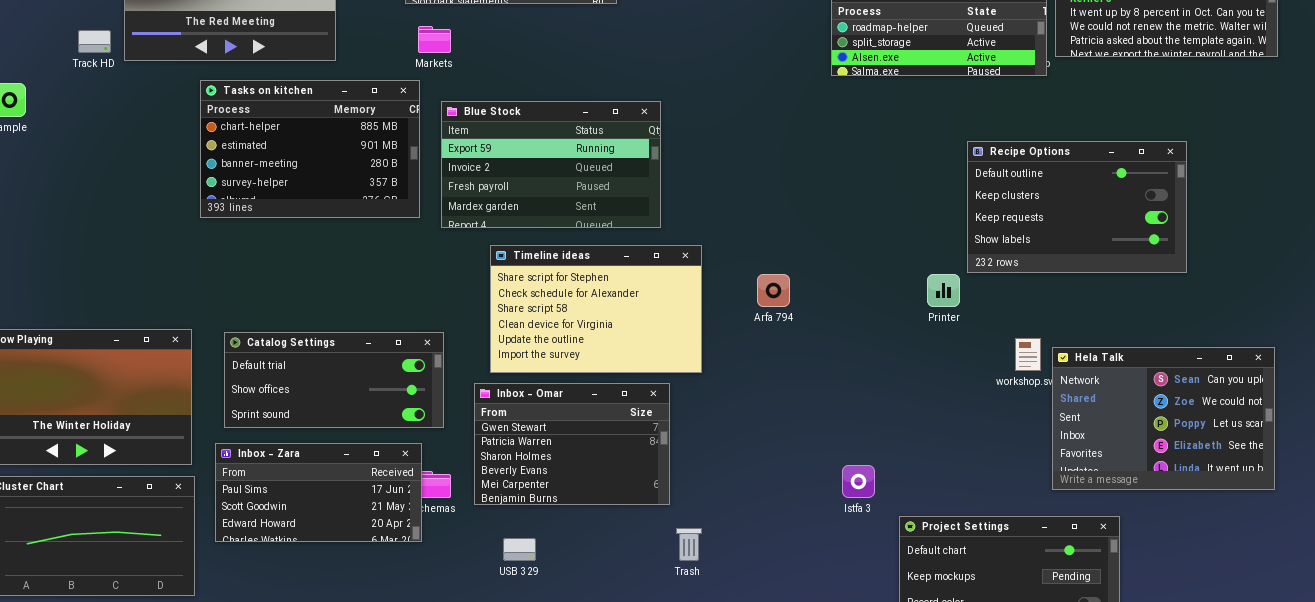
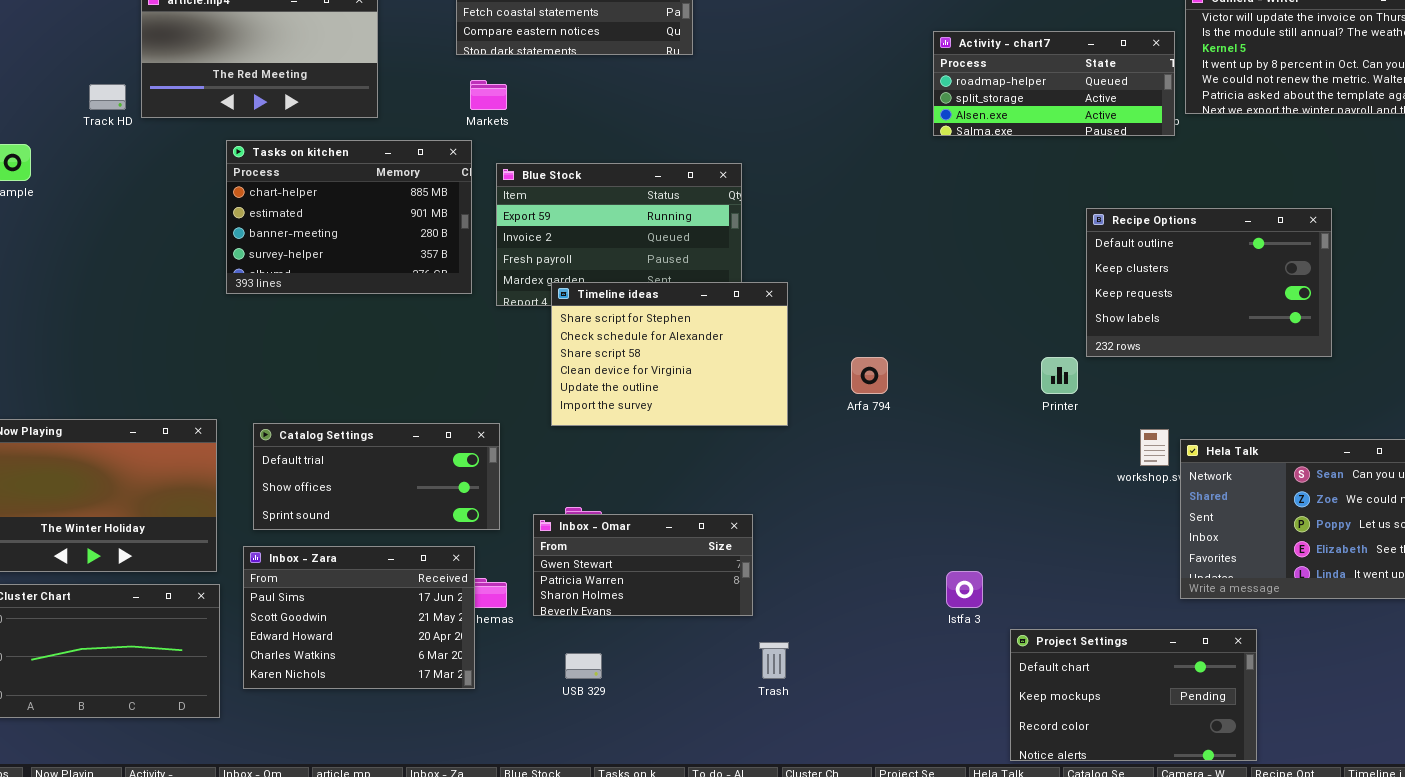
Timeline ideas: [490,245,702,373] -> [551,282,788,426], moved
Inbox - Omar: [474,383,670,505] -> [533,514,753,616], resized
Inbox - Zara: [215,443,422,542] -> [243,546,475,689], resized

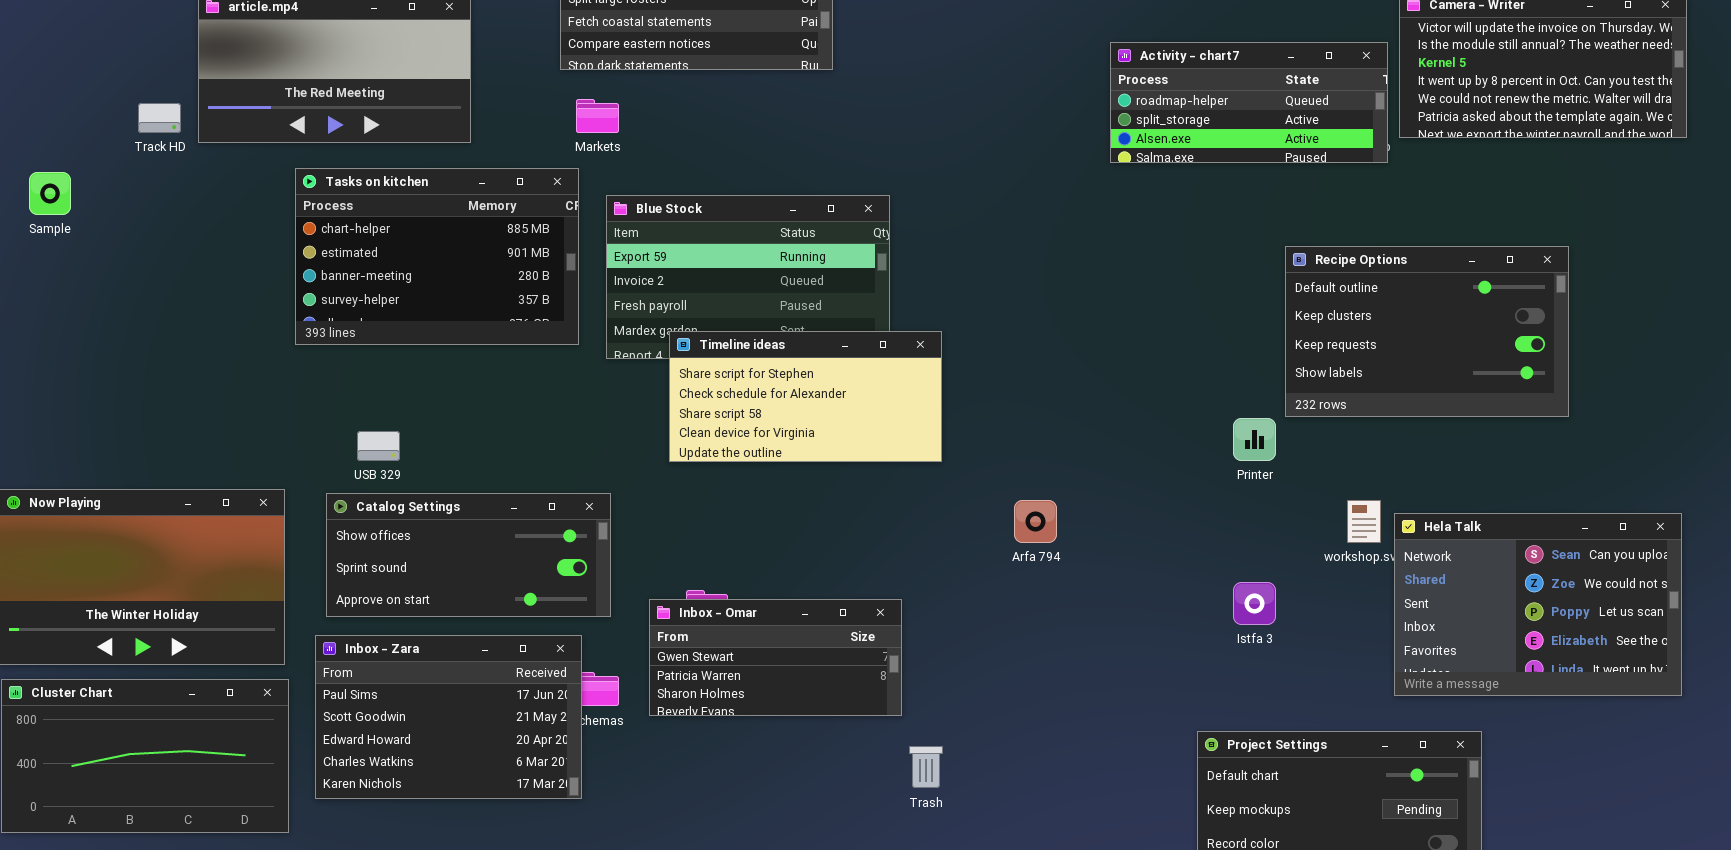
Timeline ideas: [551,282,788,426] -> [669,331,942,462], resized
Arfa 794: [851,357,888,394] -> [1014,500,1057,543], moved
Catalog Settings: [253,423,500,530] -> [326,493,611,617], scrolled down 1 row
Istfa 3: [946,571,983,608] -> [1233,582,1276,625], moved
USB 329: [565,653,602,679] -> [357,431,400,461], moved

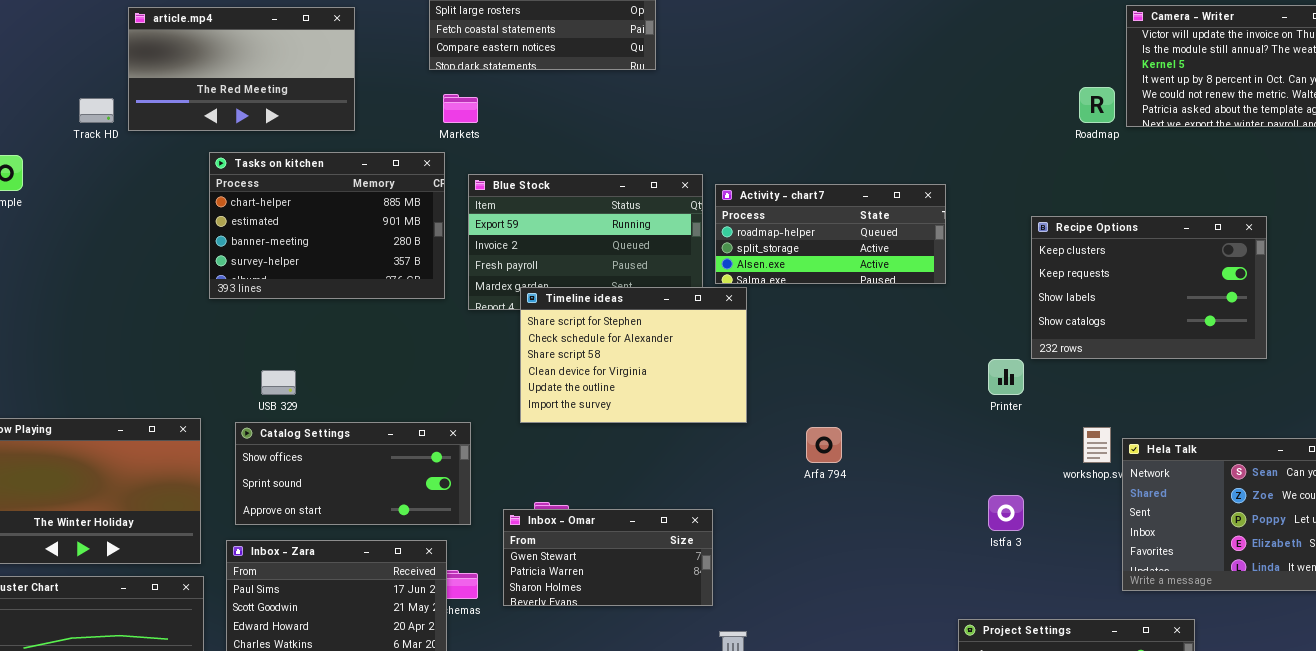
Activity - chart7: [1110,42,1388,163] -> [715,184,946,284], moved
Recipe Options: [1285,246,1569,417] -> [1031,216,1267,359], scrolled down 1 row
Timeline ideas: [669,331,942,462] -> [520,287,747,423], resized

